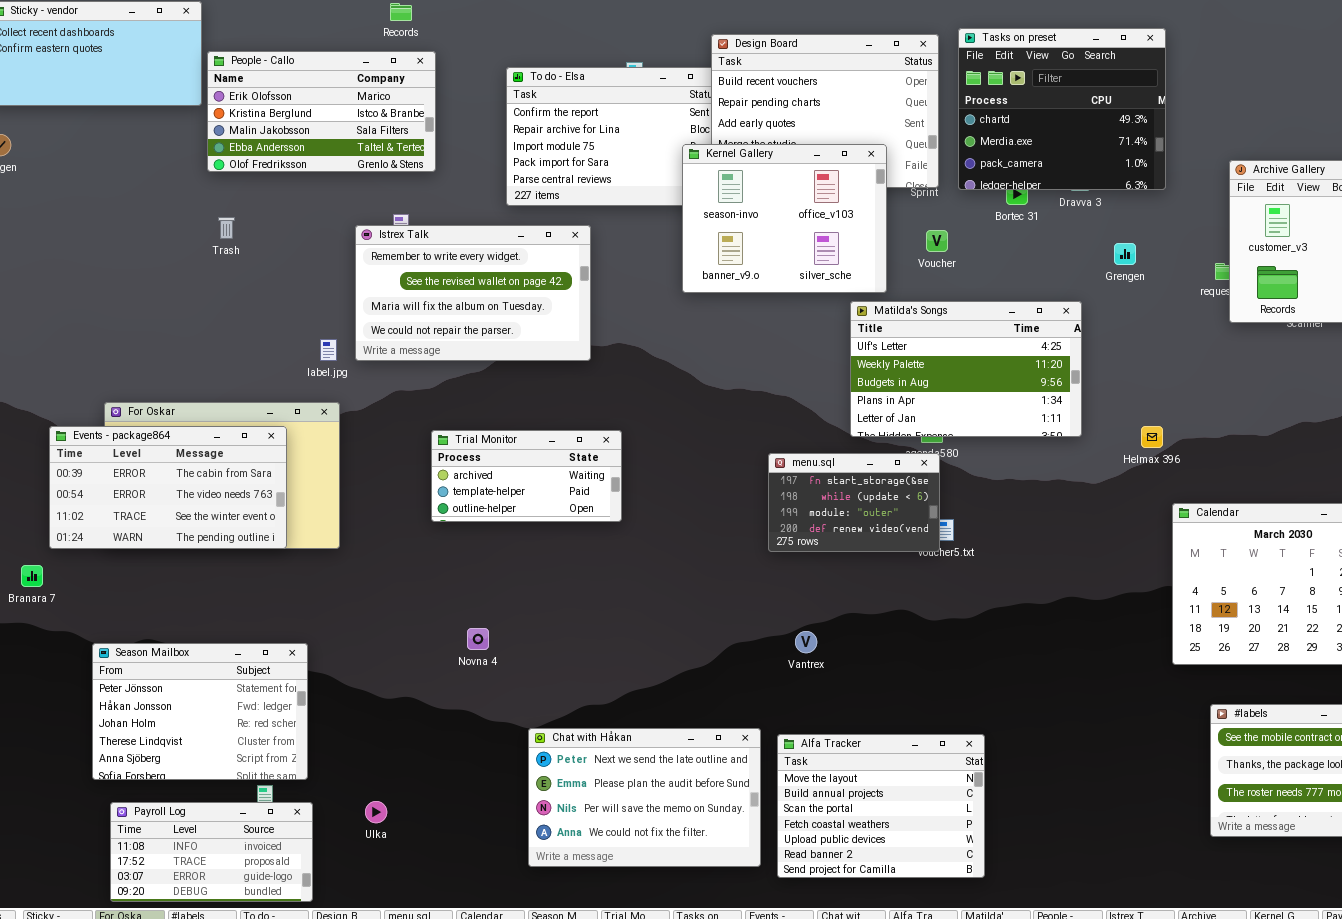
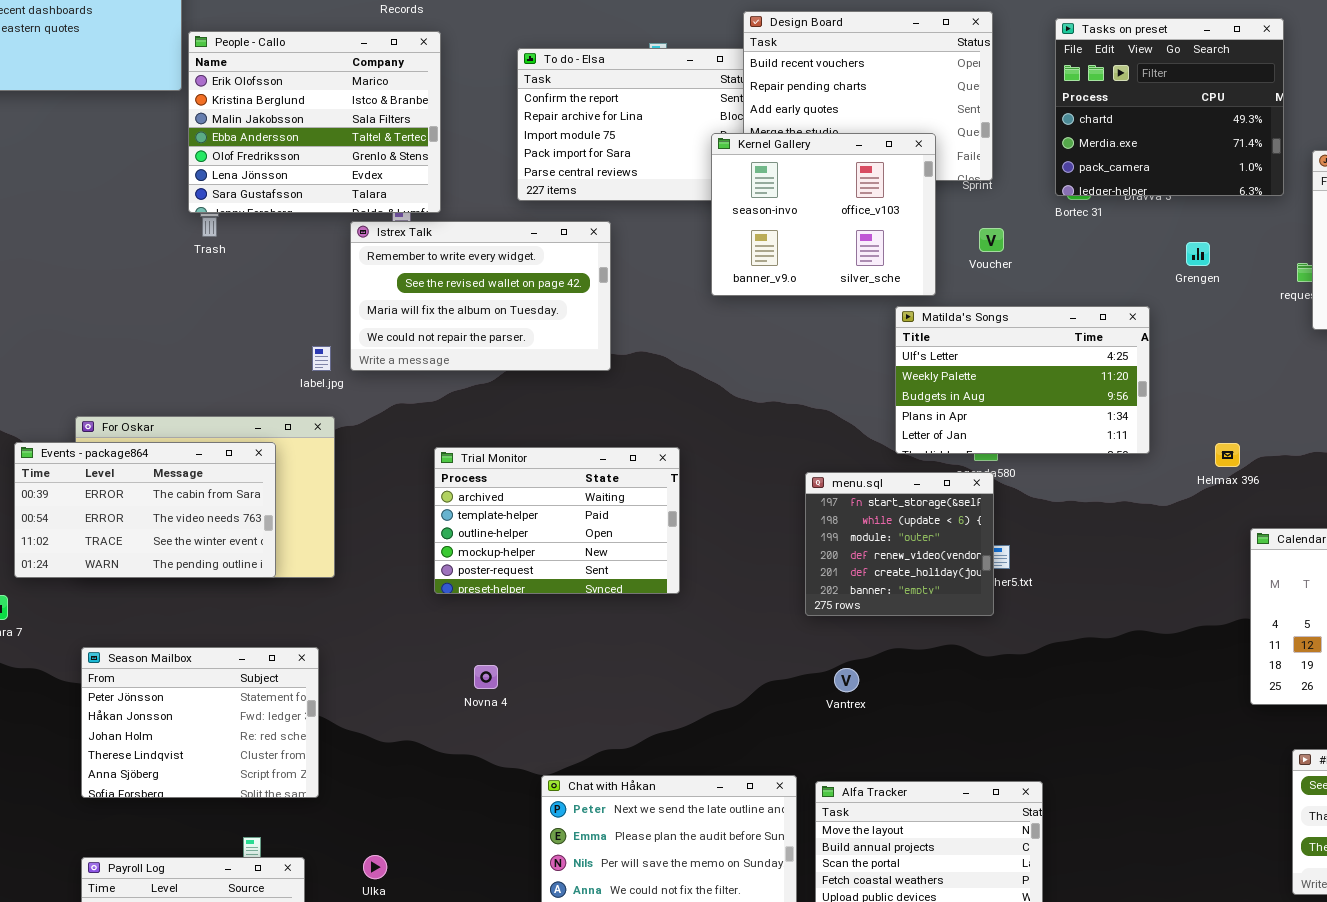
Tasks on preset: [958,28,1166,190] -> [1055,18,1284,196], moved
People - Callo: [207,51,436,172] -> [188,31,441,213], resized
Trial Monitor: [431,430,622,522] -> [434,447,680,594], resized
menu.sql: [768,453,940,552] -> [805,472,994,616], resized
Season Mailbox: [92,643,308,780] -> [81,647,319,798], moved

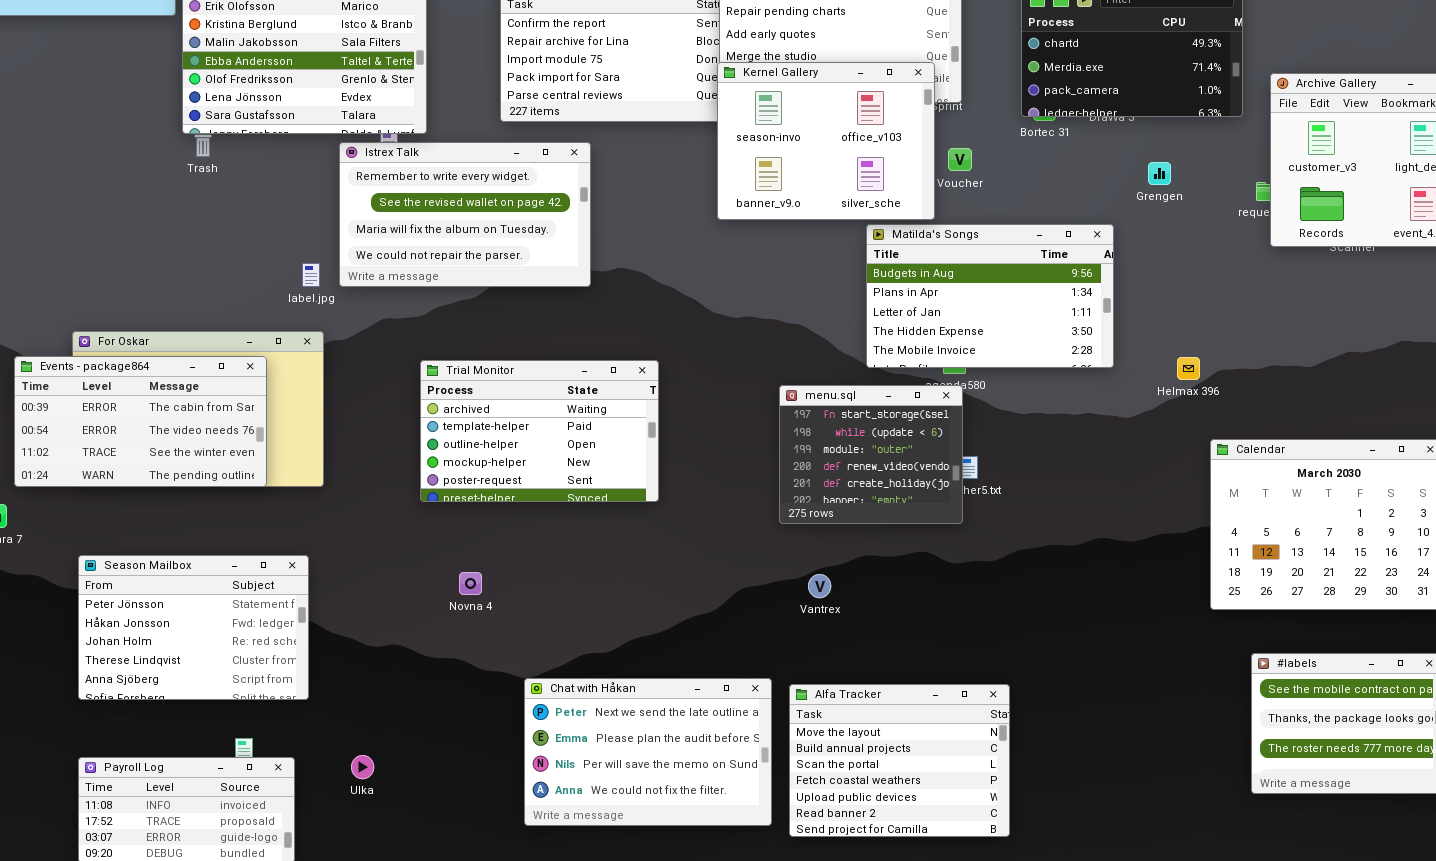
Kernel Gallery: [711,133,936,296] -> [717,62,935,220], moved
Matilda's Songs: [895,306,1150,454] -> [866,224,1114,368], scrolled down 2 rows

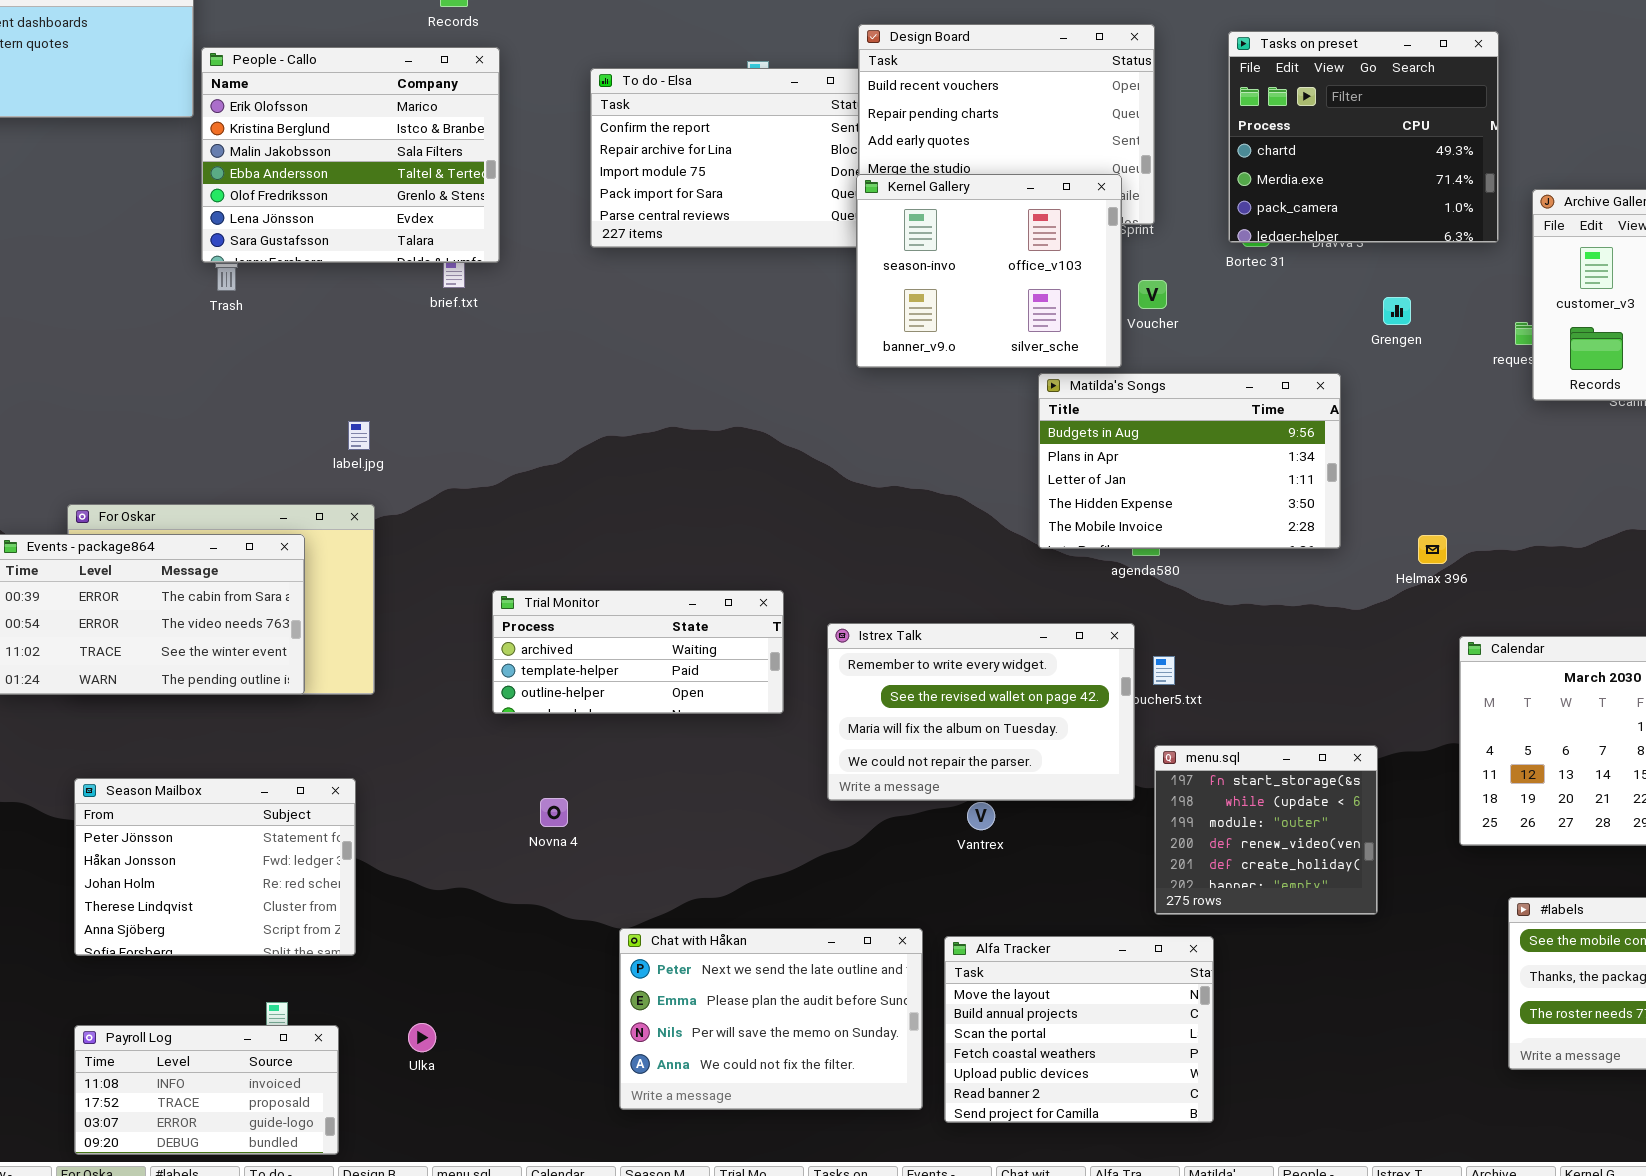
Istrex Talk: [339,142,591,287] -> [827,623,1135,801], moved
Trial Monitor: [420,360,659,502] -> [492,590,784,714], resized
menu.sql: [779,385,963,524] -> [1154,745,1378,915], moved

